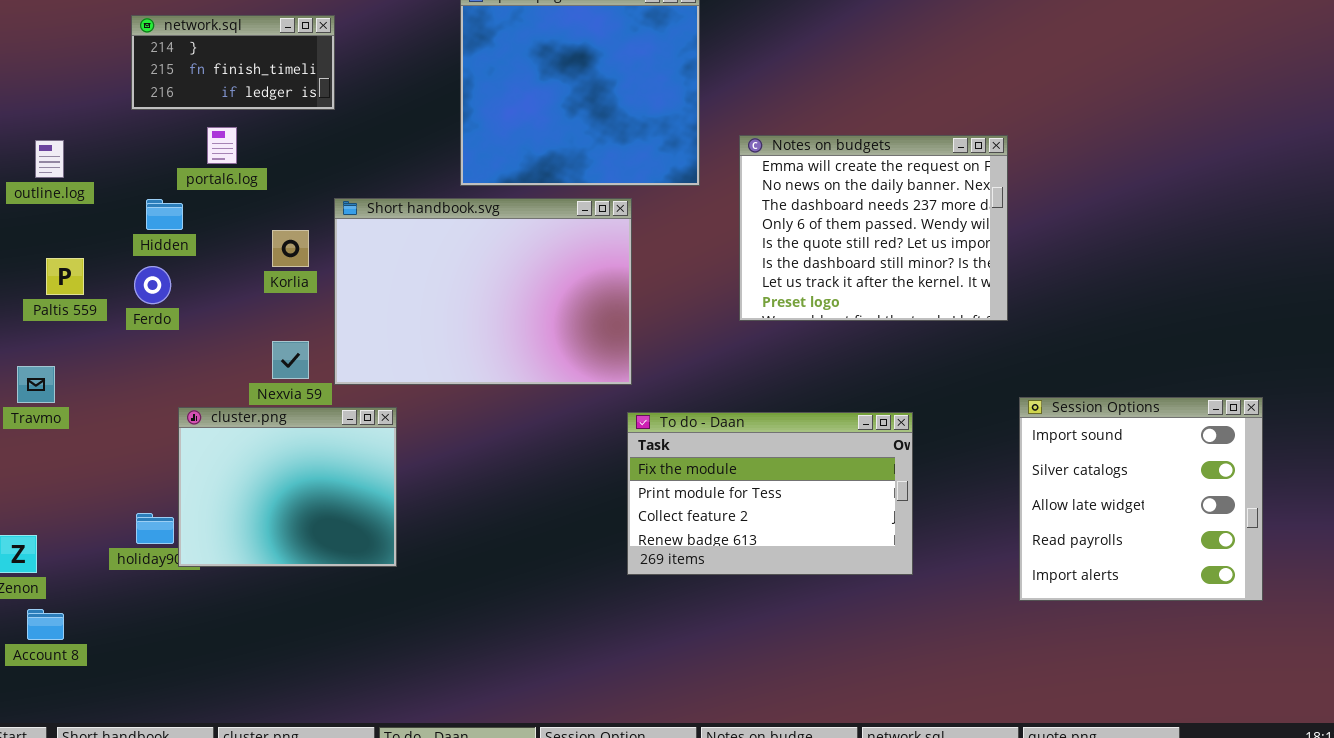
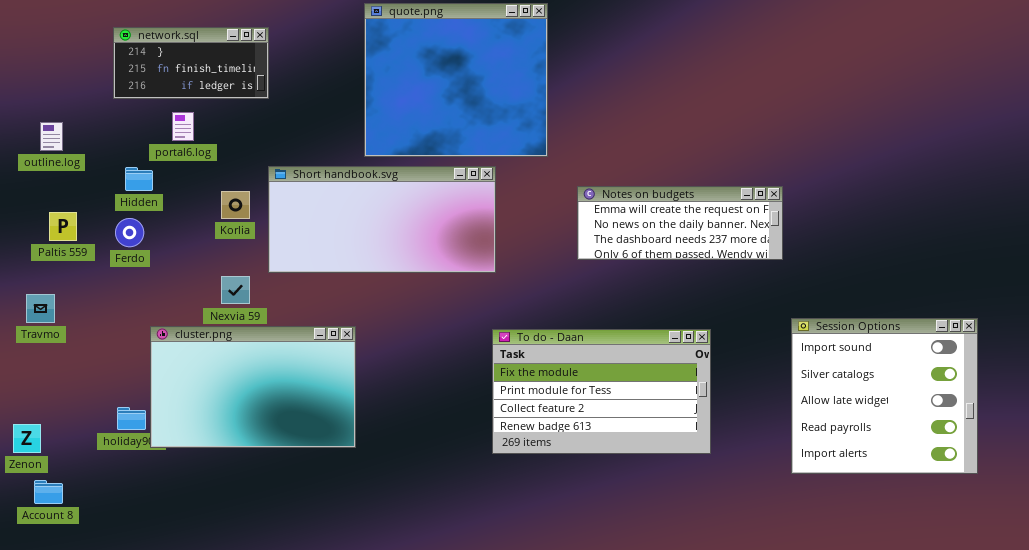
Notes on budgets: [739,135,1008,321] -> [577,186,783,260], resized
Short handbook.svg: [334,198,632,385] -> [268,166,496,273], resized
cluster.png: [178,407,397,567] -> [150,326,356,448], resized

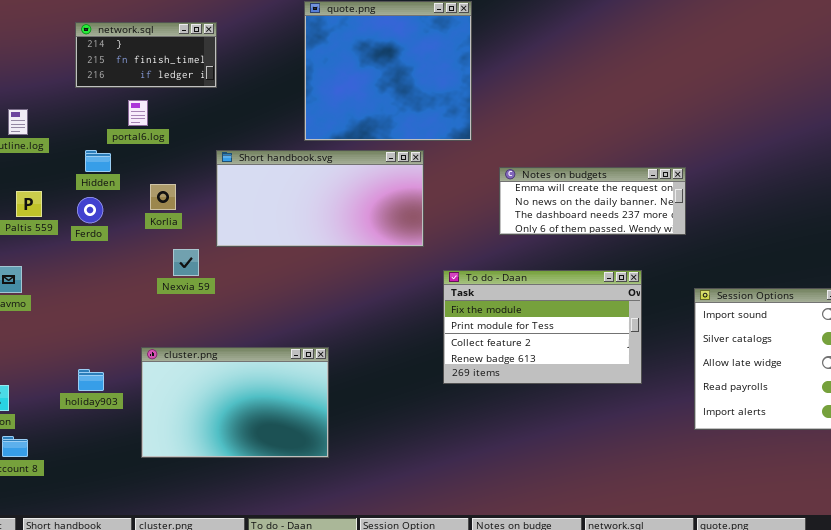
Korlia: [221,191,250,219] -> [150,184,176,210], moved
cluster.png: [150,326,356,448] -> [141,347,329,458], moved
To do - Daan: [492,329,711,454] -> [443,270,642,384], moved

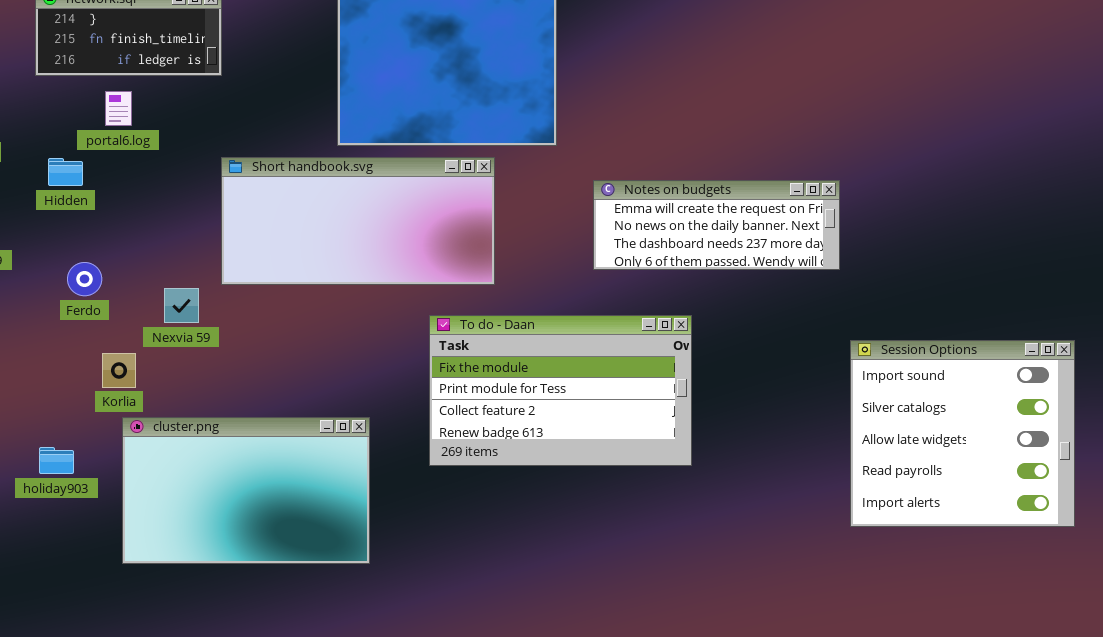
Korlia: [150,184,176,210] -> [102,353,136,388], moved
Ferdo: [77,197,103,223] -> [67,262,102,296], moved
To do - Daan: [443,270,642,384] -> [429,315,692,466], moved

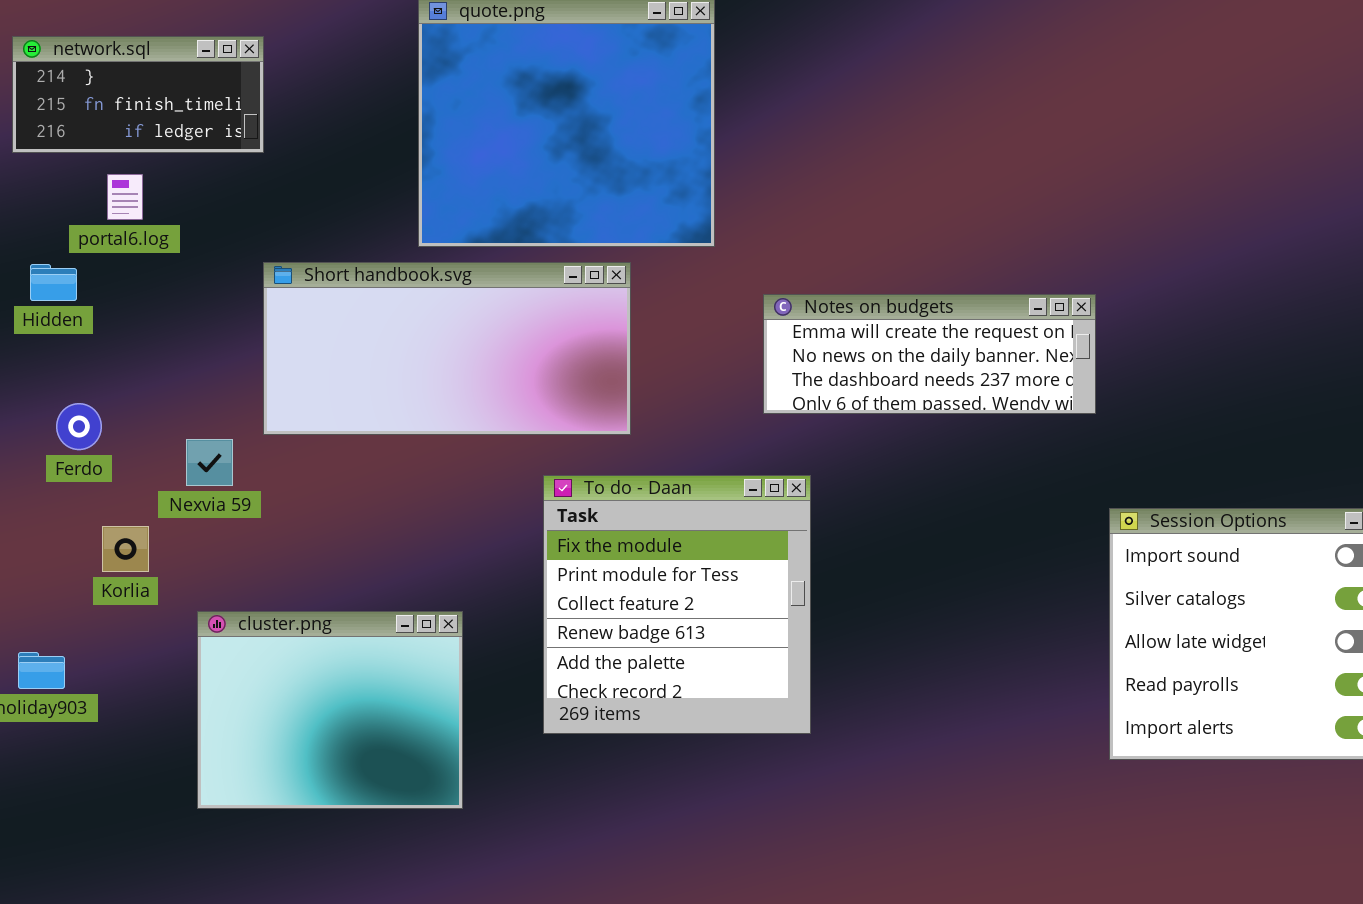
To do - Daan: [429,315,692,466] -> [543,475,811,734], resized
cluster.png: [122,417,370,564] -> [197,611,463,809], resized

